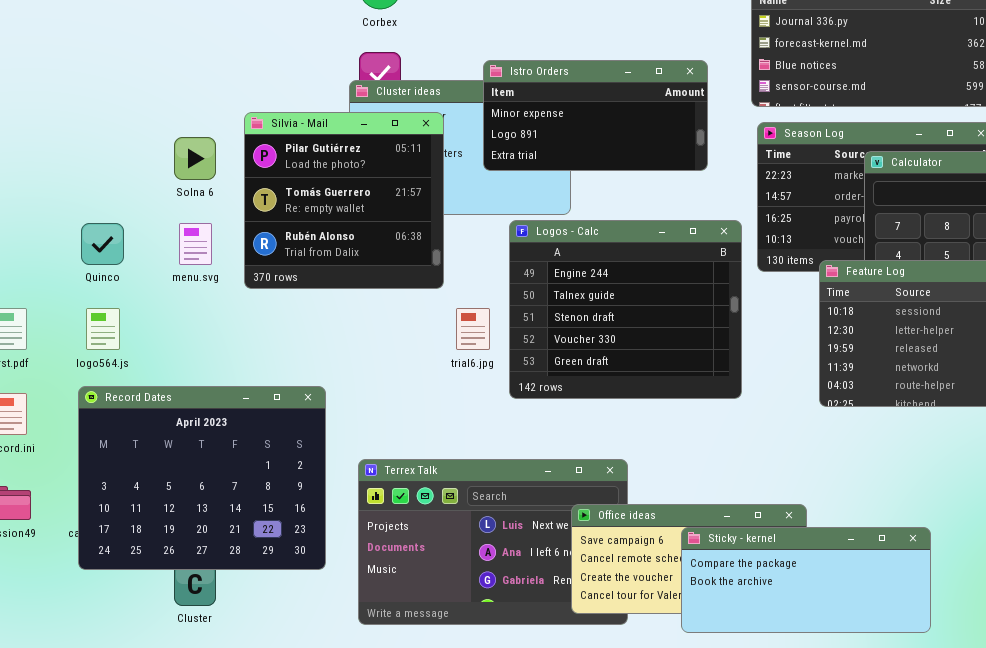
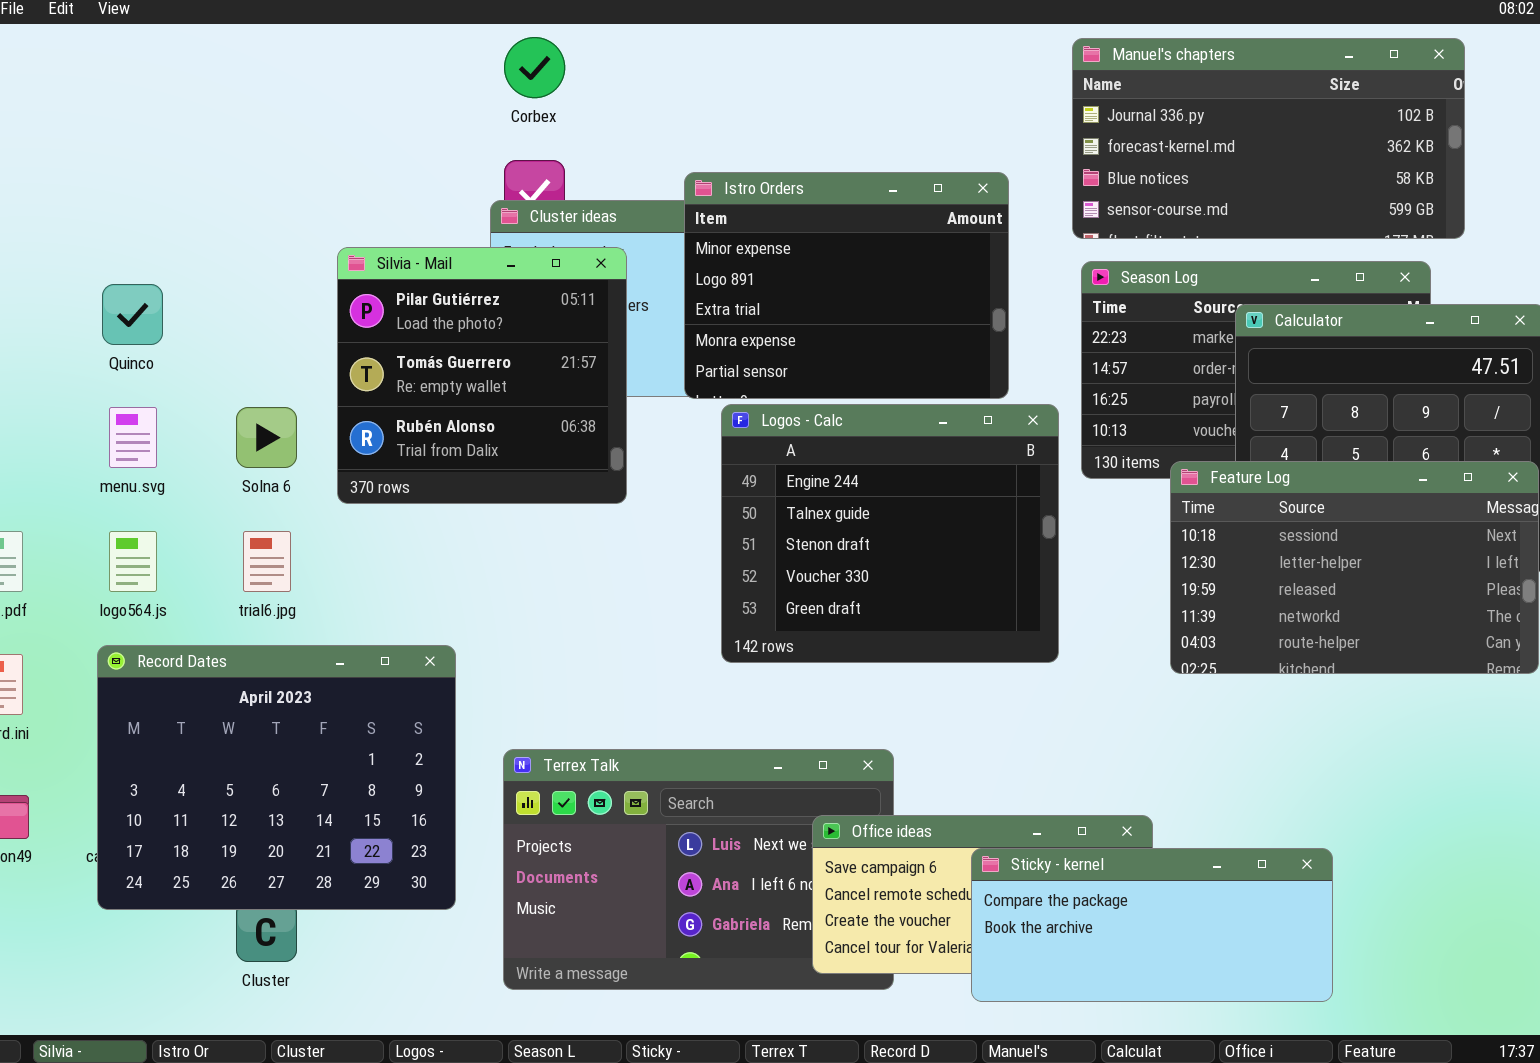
Istro Orders: [483,60,708,171] -> [684,172,1009,399], resized
Solna 6: [174,137,216,180] -> [236,407,297,468], moved
Quinco: [81,223,124,265] -> [102,284,163,345], moved
menu.svg: [179,223,212,265] -> [109,407,157,468], moved
trial6.jpg: [456,308,490,350] -> [243,531,291,592], moved

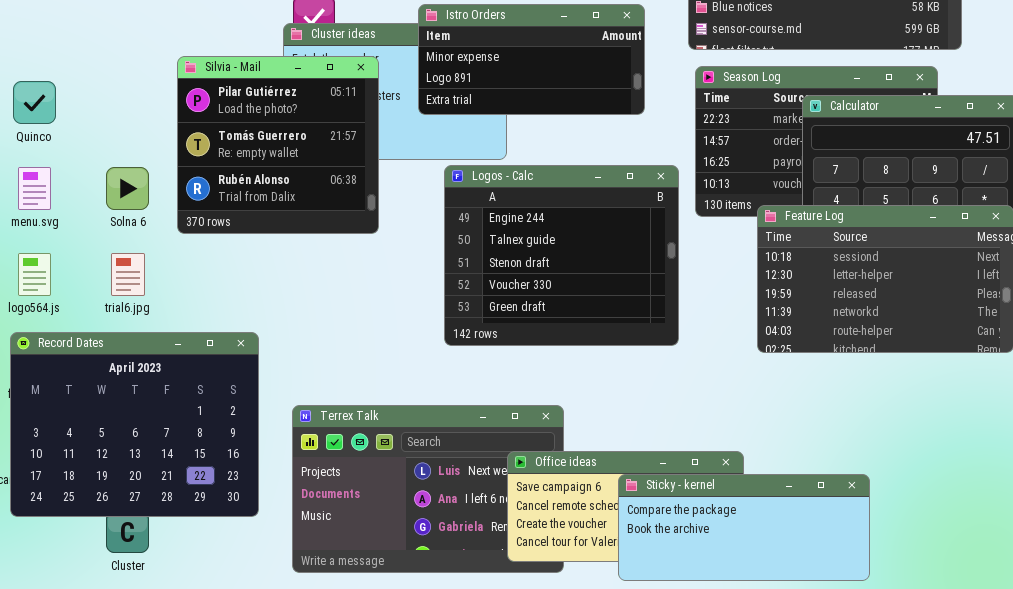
Istro Orders: [684,172,1009,399] -> [418,4,645,115], resized

